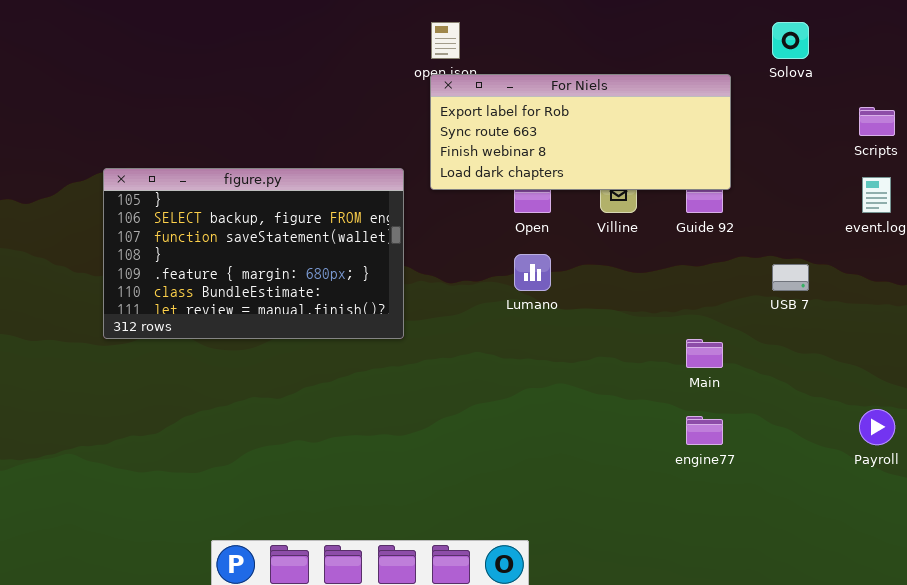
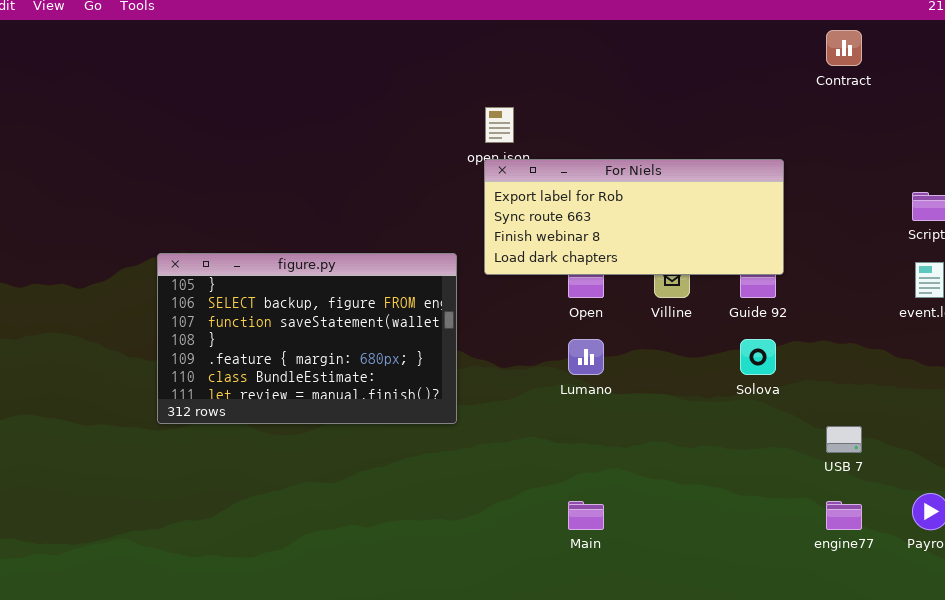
Solova: [772,22,809,59] -> [740,339,776,375], moved
USB 7: [772,264,809,291] -> [826,426,862,453], moved
Main: [686,339,723,368] -> [568,501,604,530], moved
engine77: [686,416,723,445] -> [826,501,862,530], moved

